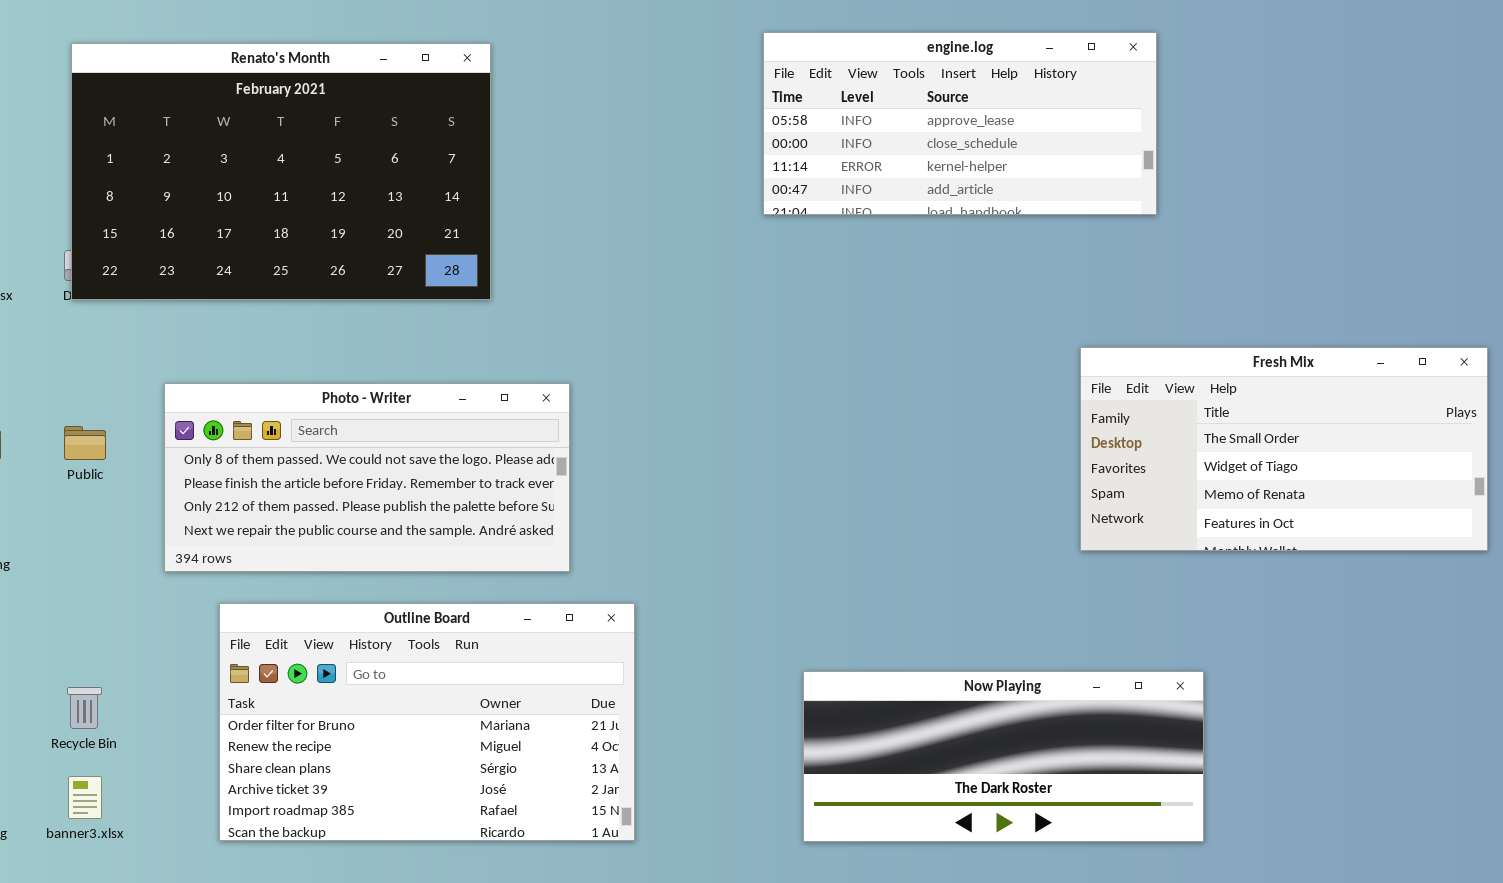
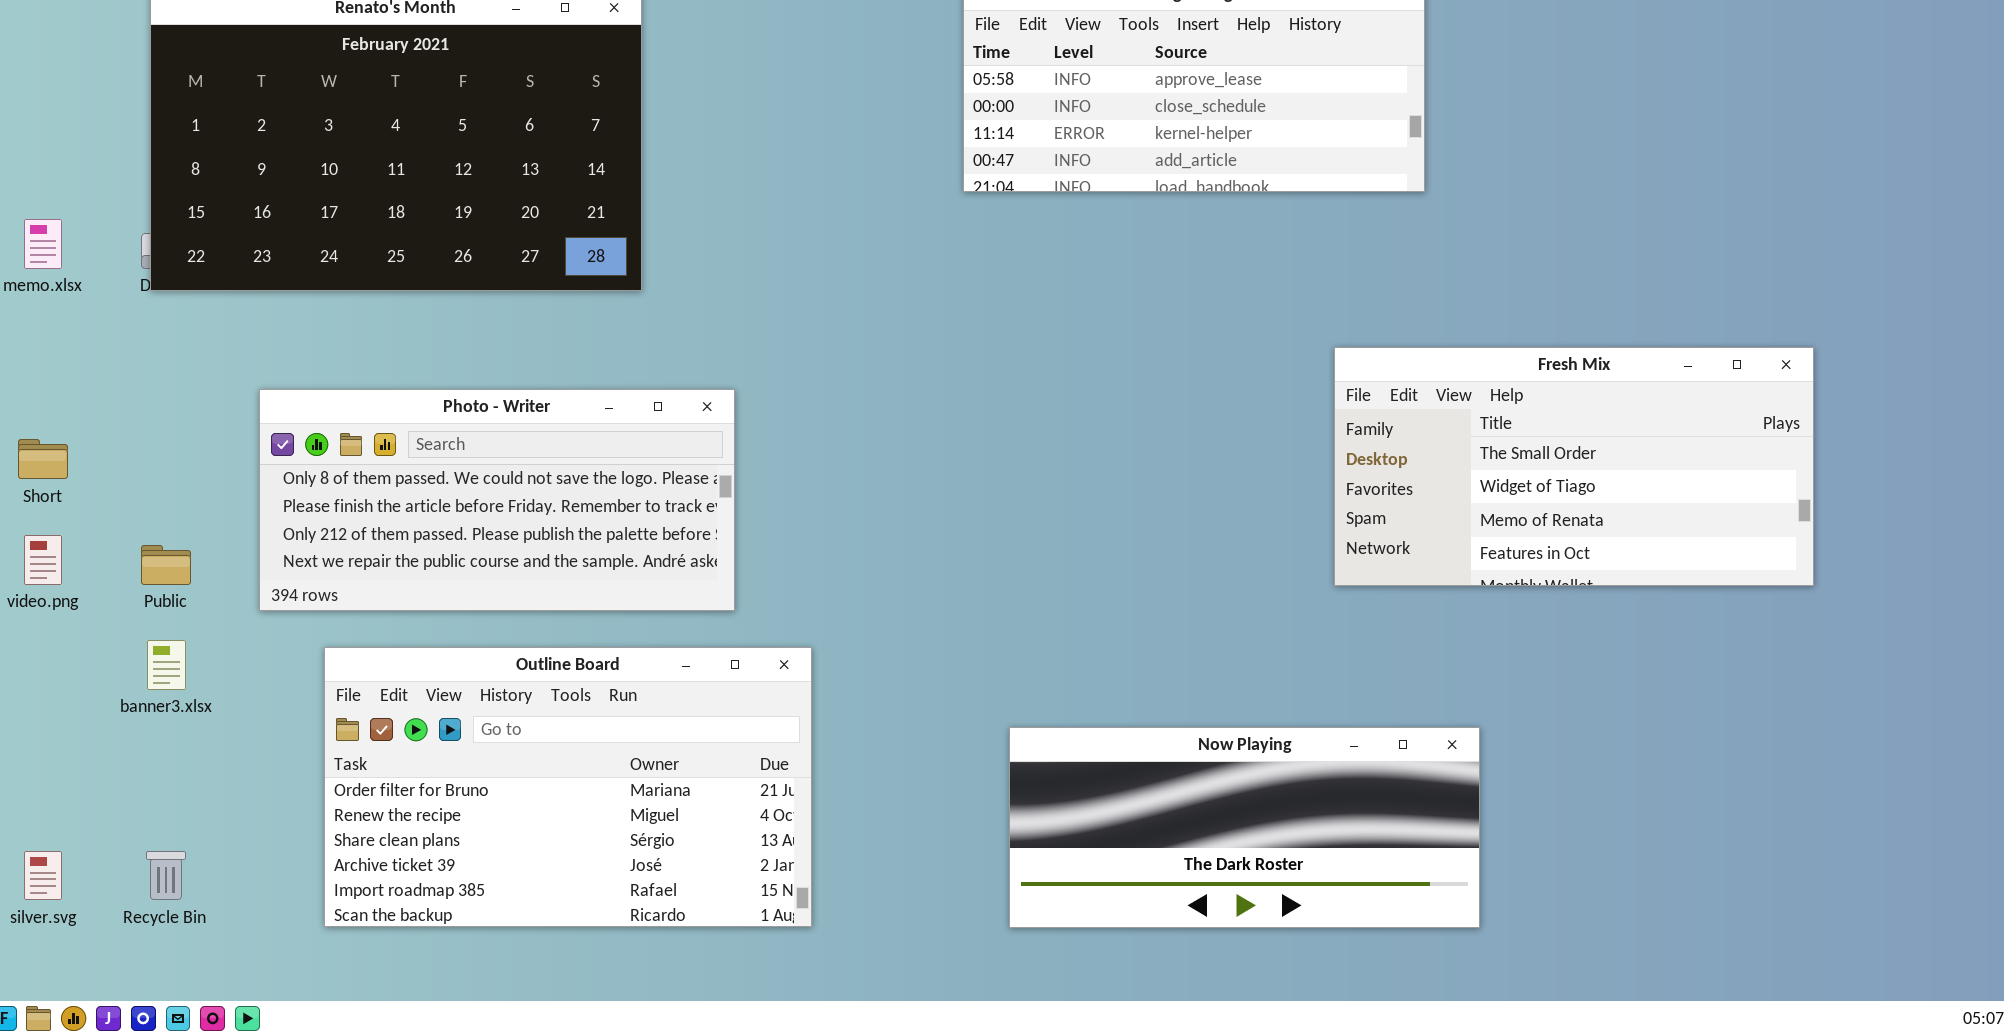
Public: [64,426,106,460] -> [141,545,191,585], moved
Recycle Bin: [67,687,102,729] -> [146,851,186,900], moved
banner3.xlsx: [68,776,102,819] -> [147,640,186,690], moved

